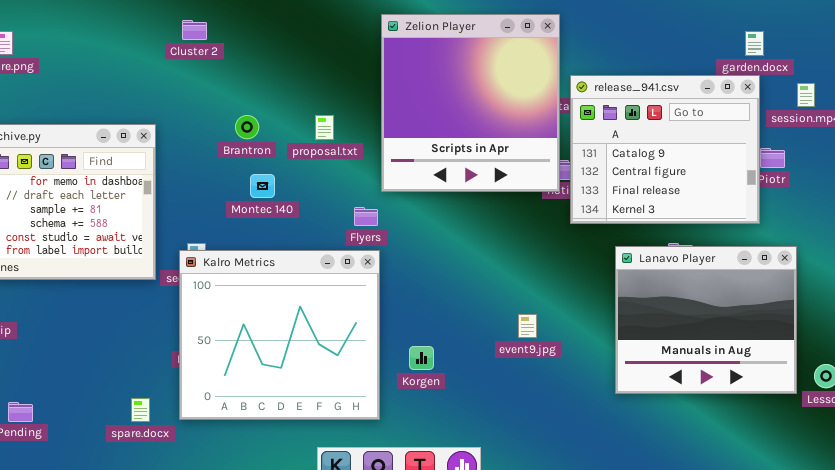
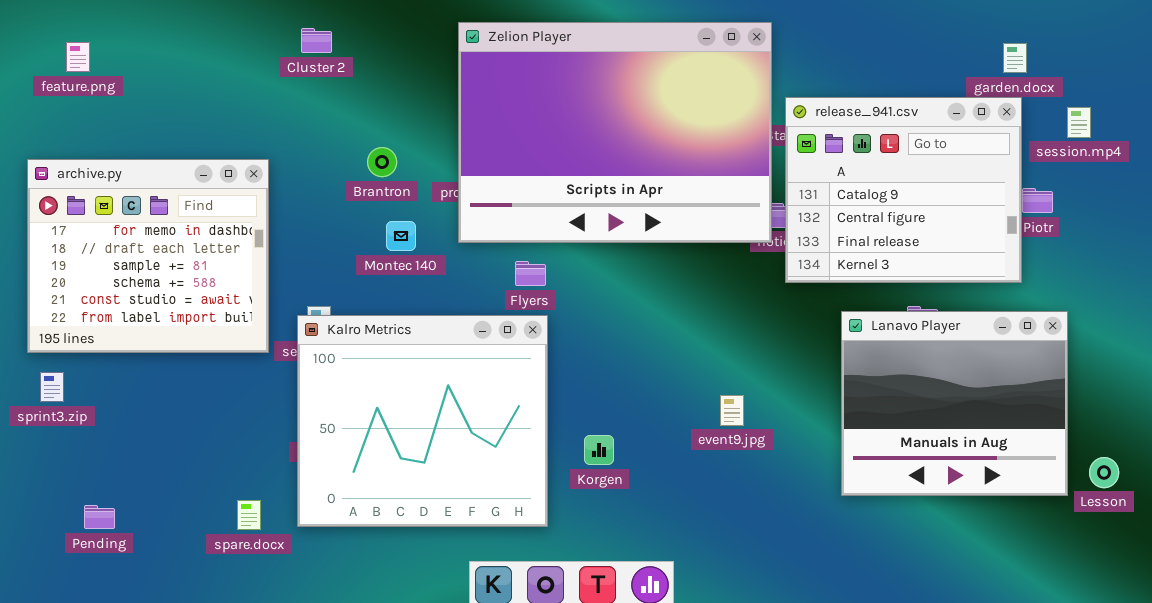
Zelion Player: [381,14,560,192] -> [458,22,772,243], resized

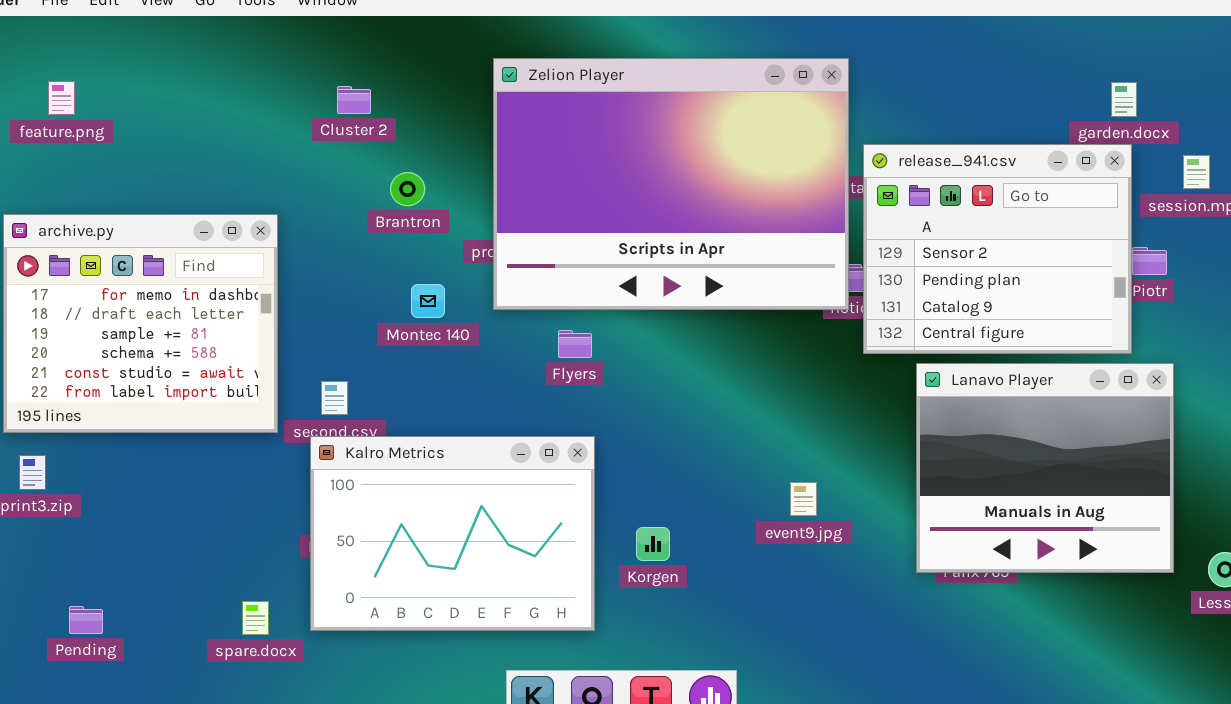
Cluster 2: [301,28,332,53] -> [337,86,371,114], moved
release_941.csv: [785,97,1022,283] -> [863,144,1132,354], scrolled up 2 rows
Brantron: [367,147,397,177] -> [390,172,425,206], moved
Lanavo Player: [841,311,1068,496] -> [916,363,1174,573], moved
Kalro Metrics: [297,315,548,527] -> [310,436,595,631], resized

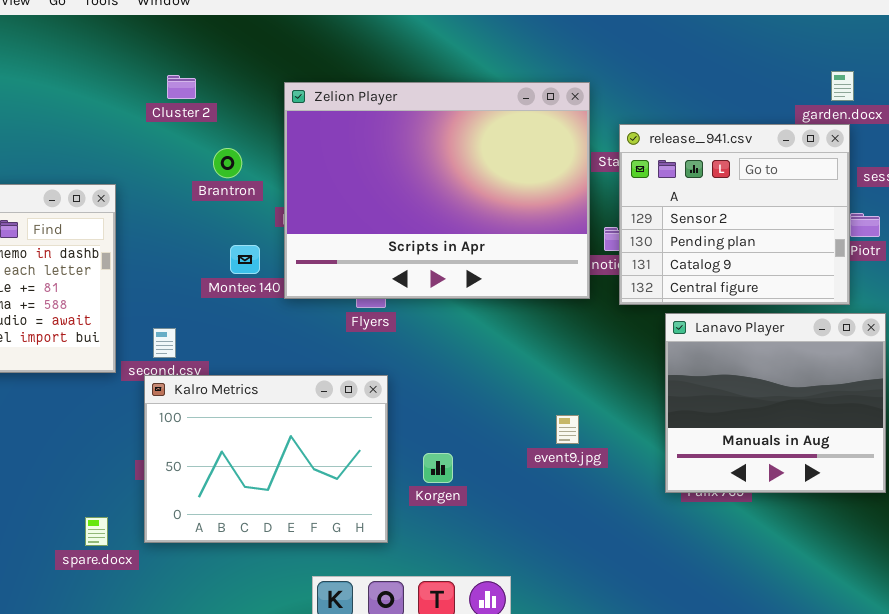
Zelion Player: [493,58,849,310] -> [284,82,590,299], moved

